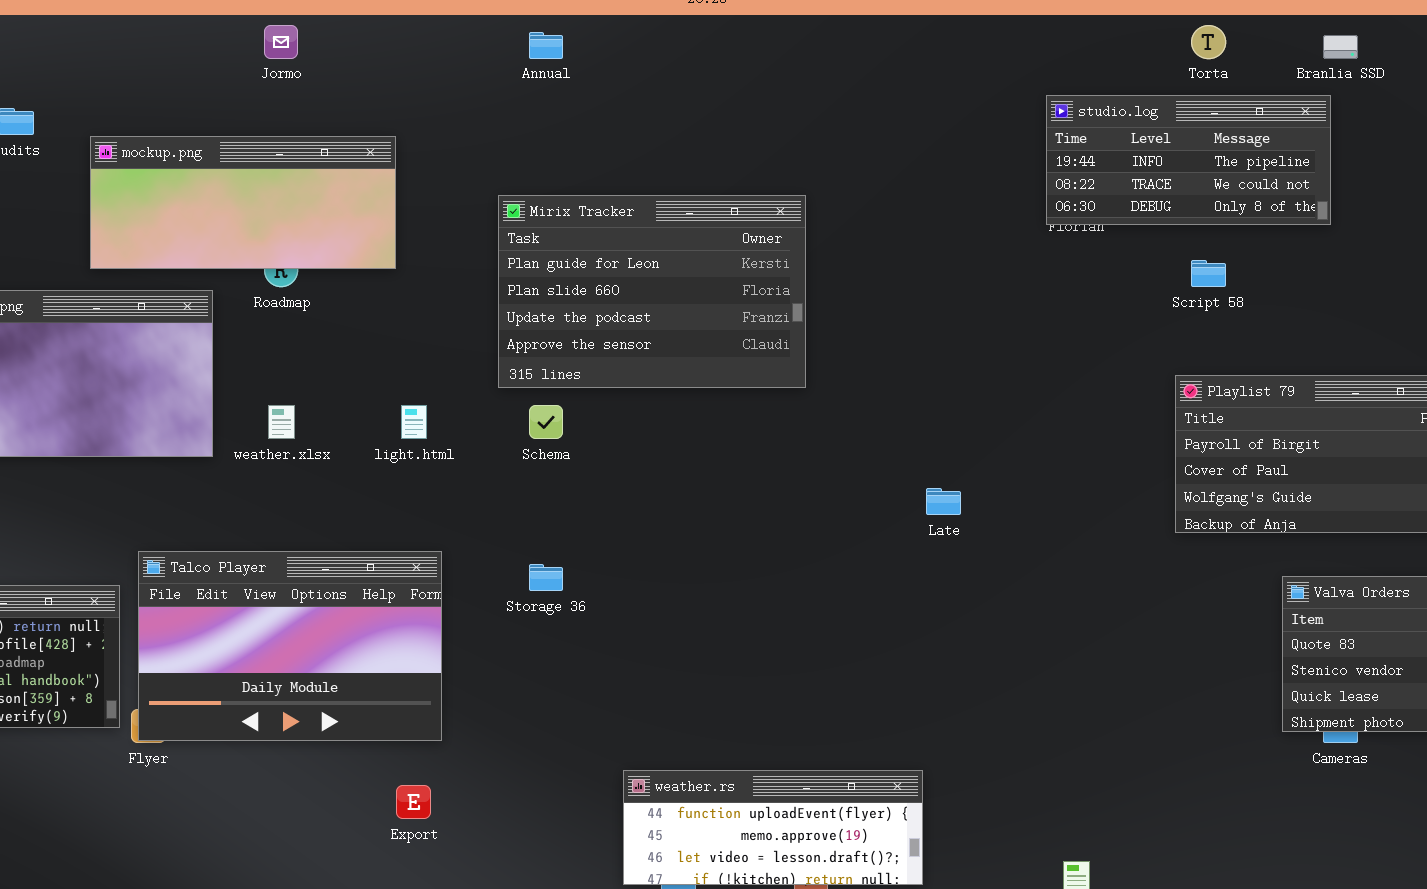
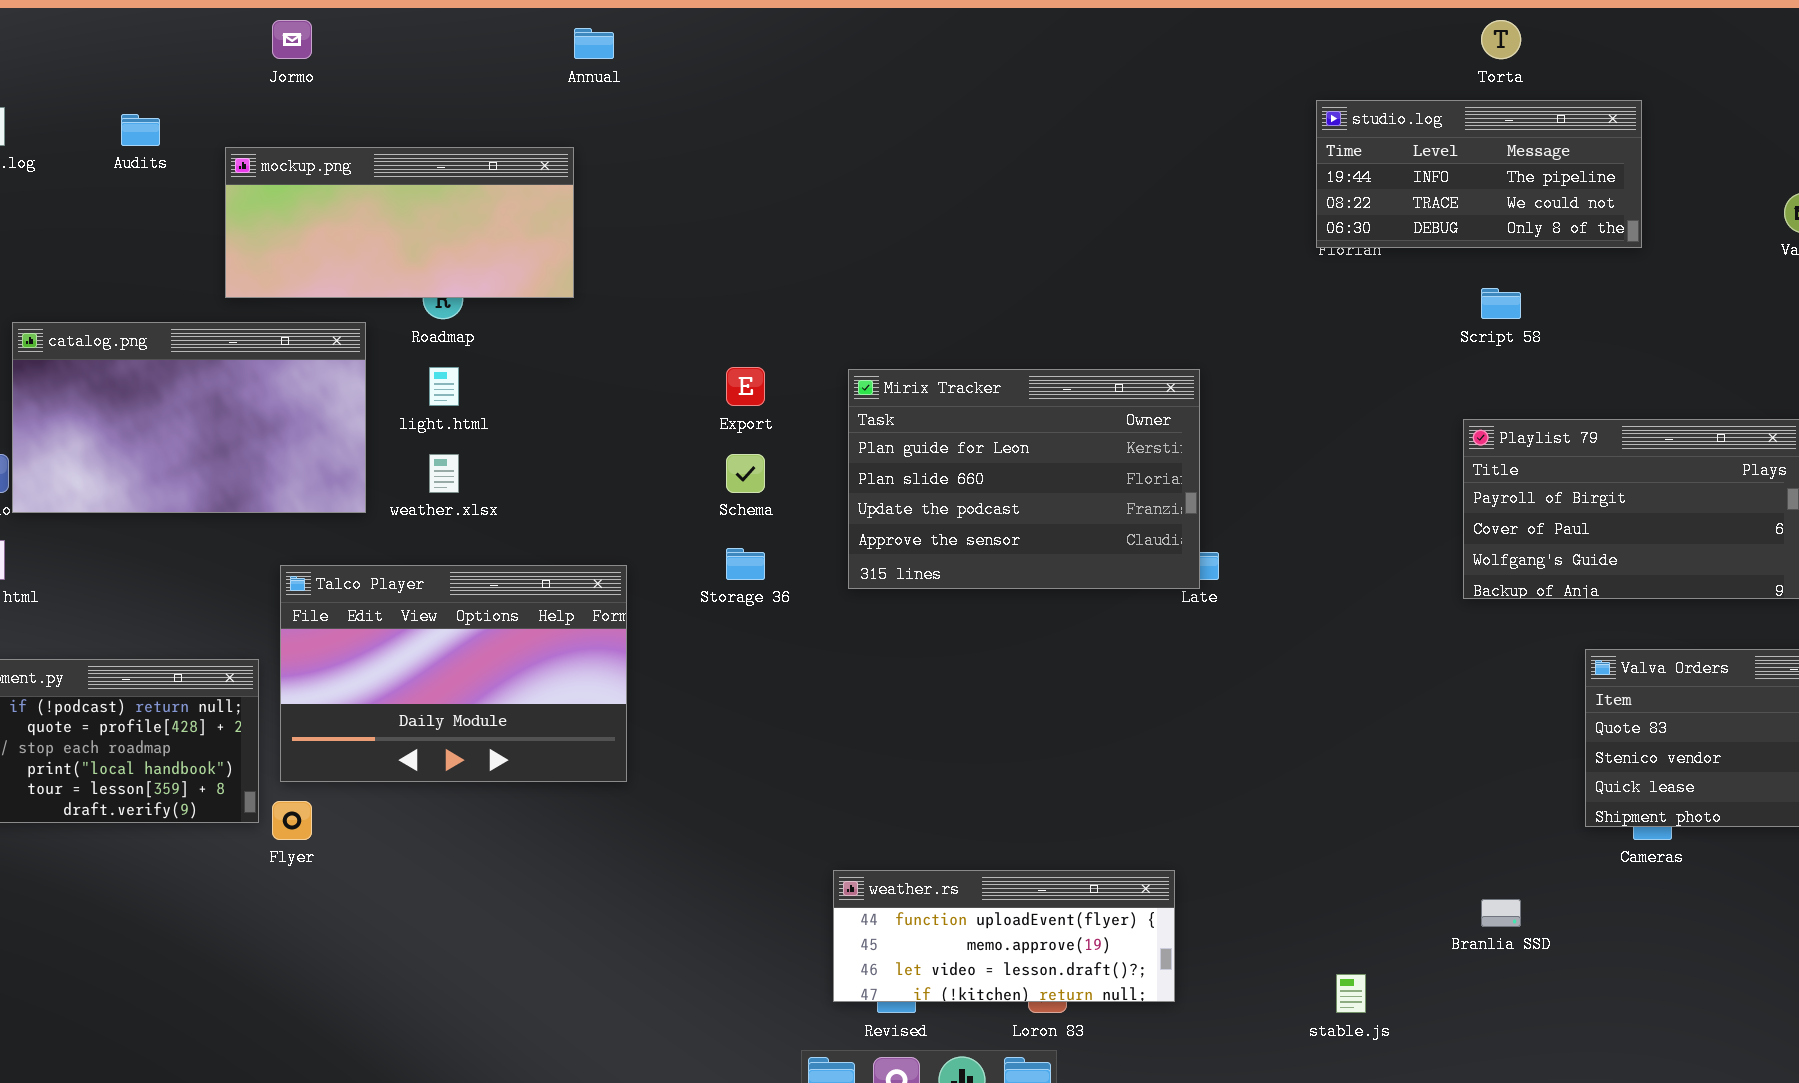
Jormo: [264,25,298,59] -> [272,20,312,59], moved
Annual: [529,32,563,59] -> [574,28,614,59], moved
Branlia SSD: [1323,35,1358,59] -> [1481,899,1521,927], moved
Mirix Tracker: [498,195,806,388] -> [848,369,1200,589], moved
light.html: [401,405,427,439] -> [429,367,459,406], moved
Talco Player: [138,551,442,741] -> [280,565,627,782], moved
Storage 36: [529,564,563,591] -> [726,548,765,580], moved
Export: [396,785,431,819] -> [726,367,765,406], moved

